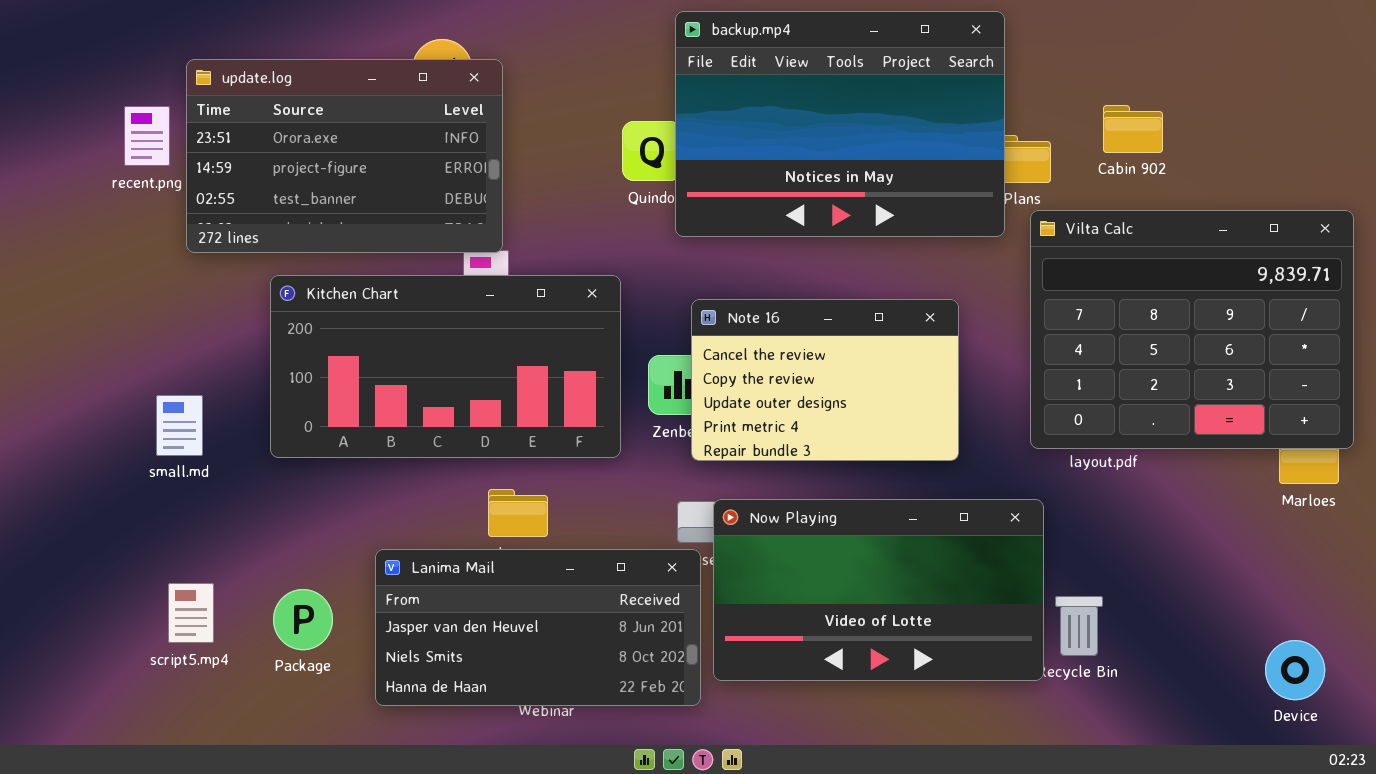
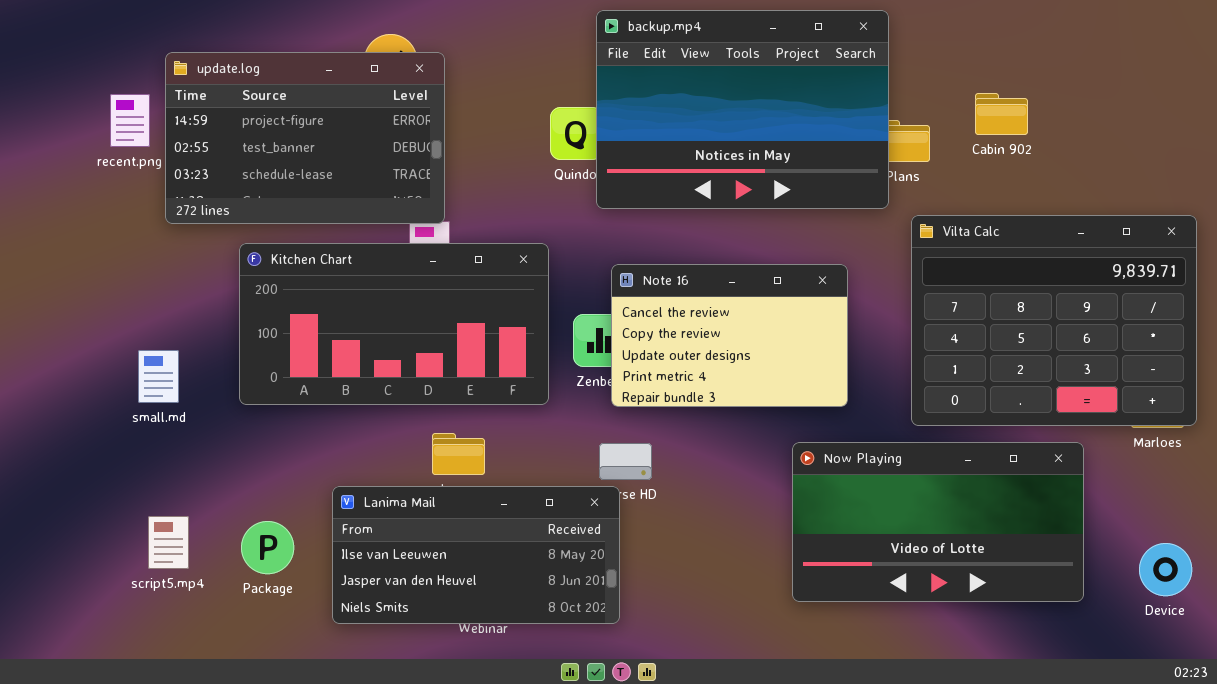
update.log: [186,59,503,253] -> [165,52,445,224], scrolled down 1 row
Vilta Calc: [1030,210,1354,449] -> [911,215,1197,426], moved
Now Playing: [713,499,1044,681] -> [792,442,1084,602], moved
Lanima Mail: [375,549,701,706] -> [332,486,620,624], scrolled up 1 row
Device: [1265,640,1325,700] -> [1139,543,1192,596], moved

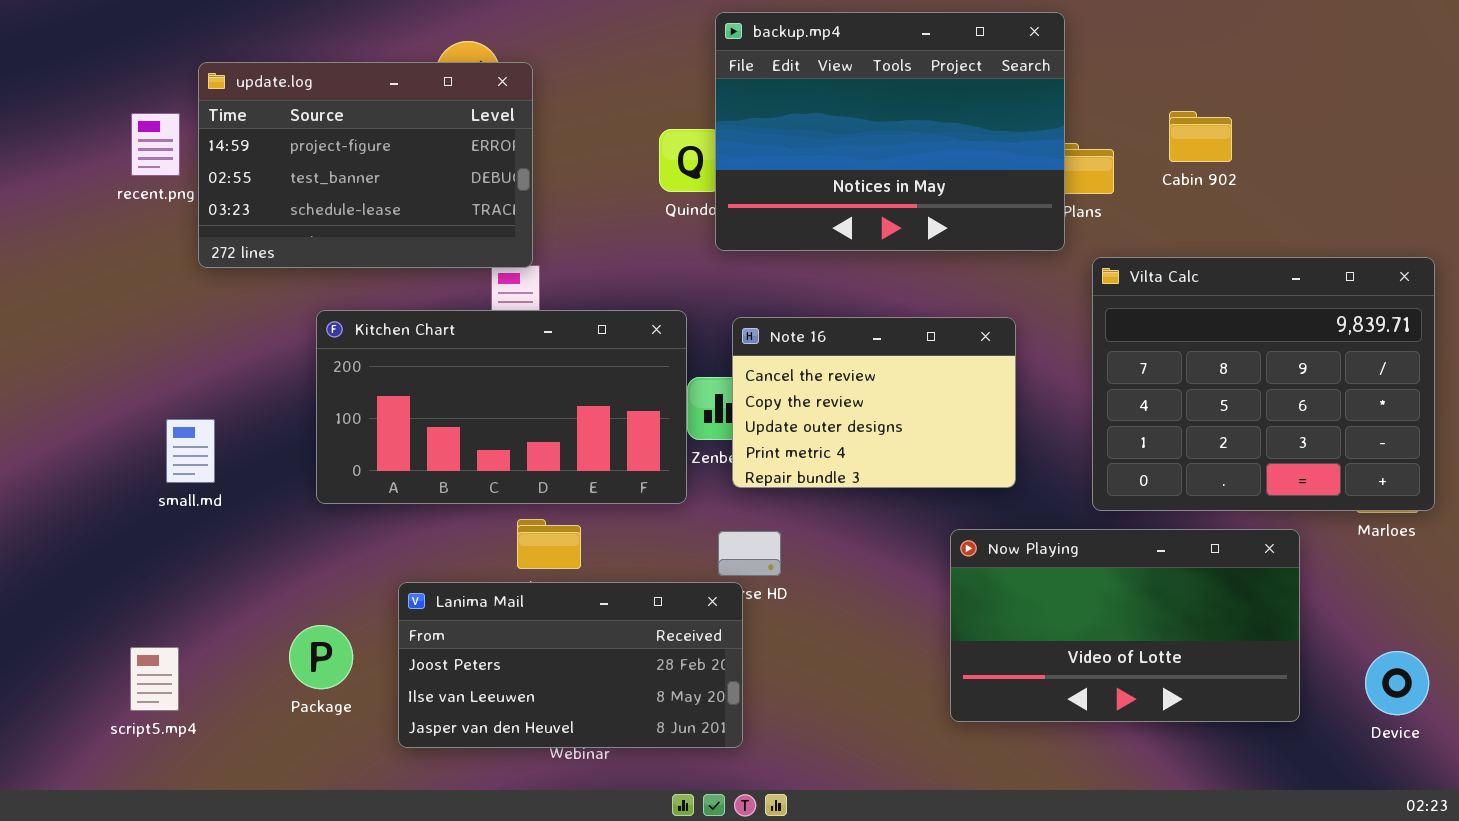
Kitchen Chart: [239,243,549,405] -> [316,310,687,504], moved
Lanima Mail: [332,486,620,624] -> [398,582,743,748], scrolled up 1 row
script5.mp4: [148,516,189,569] -> [130,647,179,711], moved

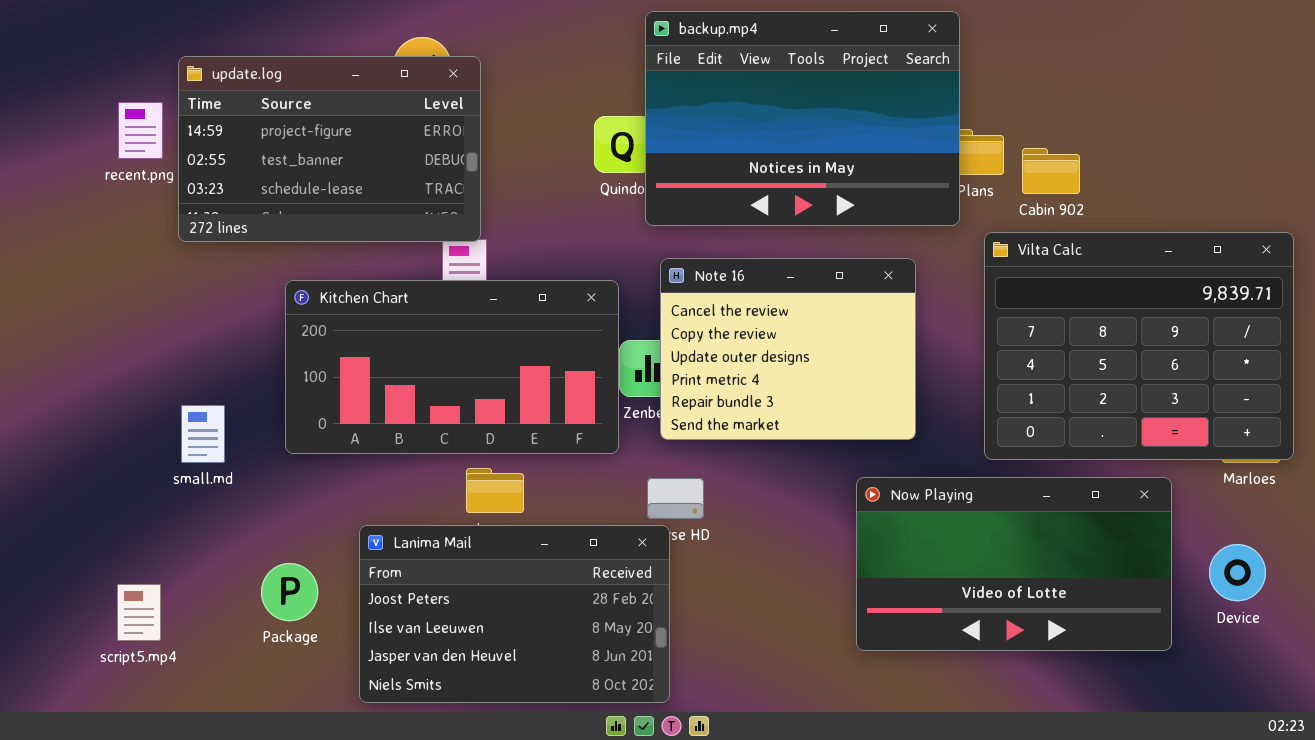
Cabin 902: [1169,111,1232,162] -> [1022,148,1080,194], moved
Note 16: [732,317,1016,488] -> [660,258,916,440], resized
small.md: [166,419,215,483] -> [181,405,225,463], moved
Lanima Mail: [398,582,743,748] -> [359,525,670,703], resized
Device: [1365,651,1429,715] -> [1209,544,1266,601], moved

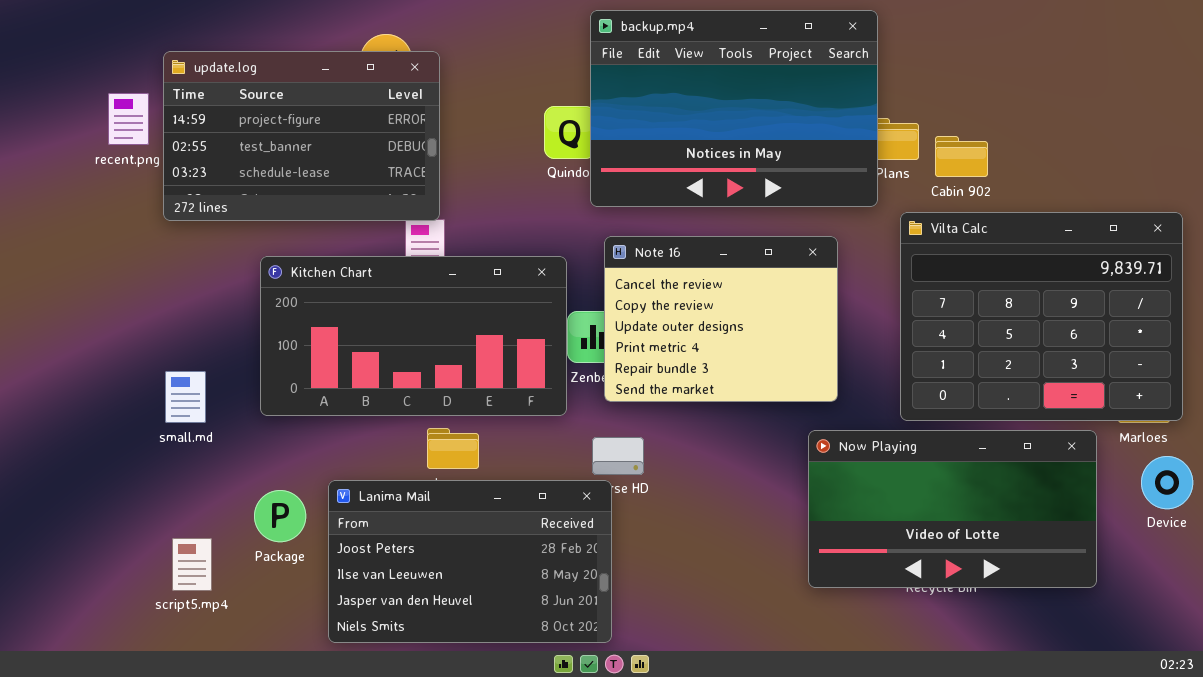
Now Playing: [856,477,1172,651] -> [808,430,1097,588], moved
Device: [1209,544,1266,601] -> [1141,456,1193,509], moved
Package: [261,563,318,621] -> [254,490,306,542], moved
script5.mp4: [117,584,161,641] -> [172,538,212,591], moved

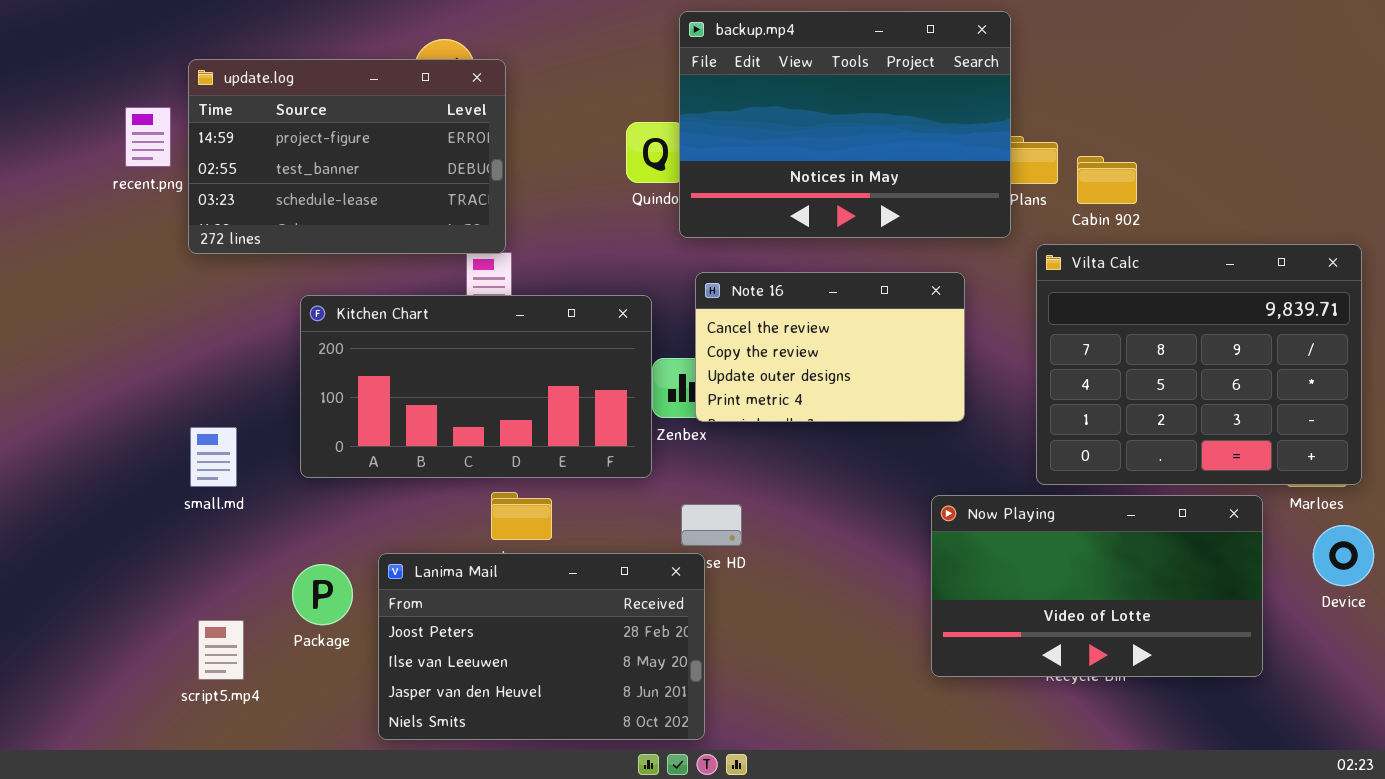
Note 16: [604,236,838,402] -> [695,272,965,422], resized

